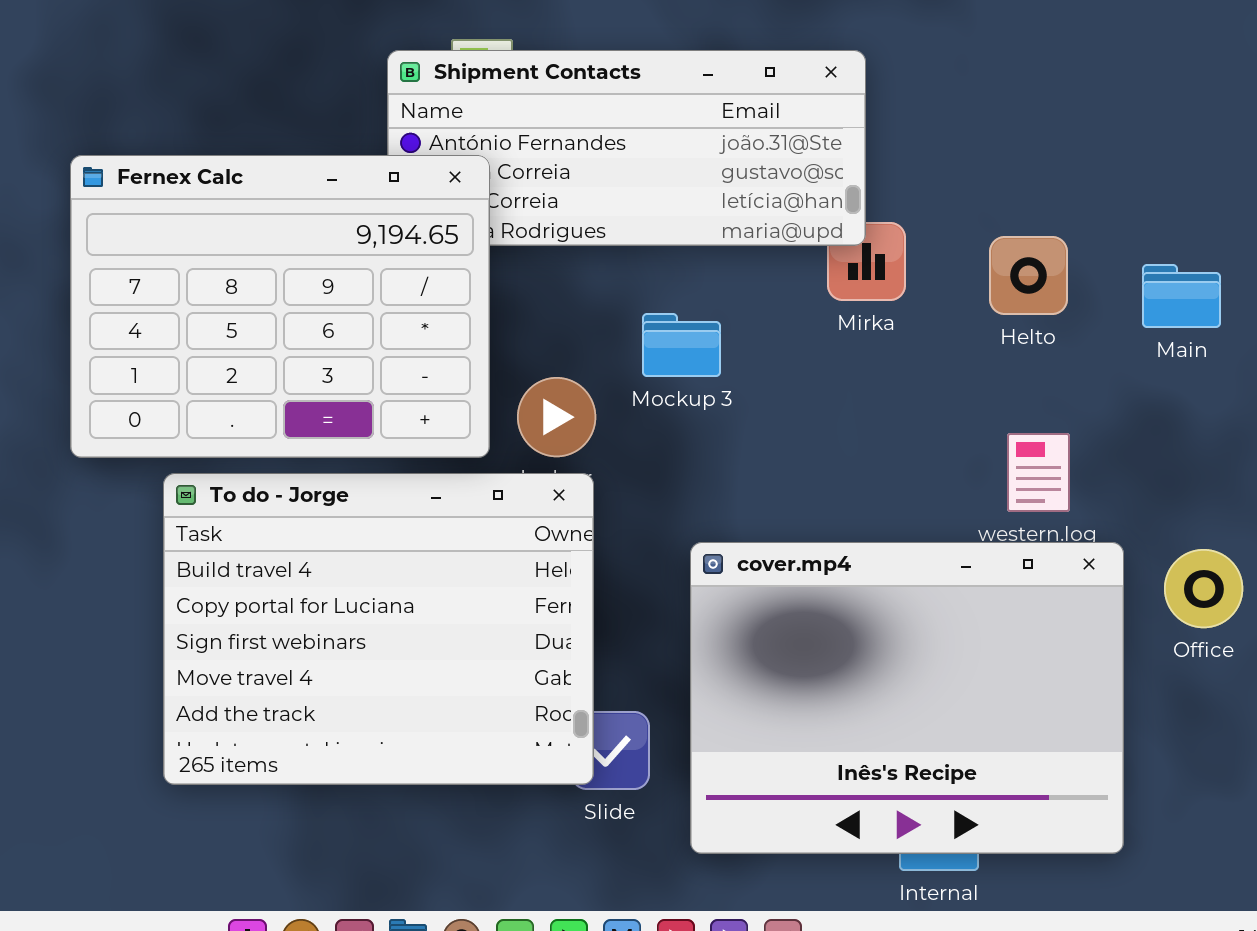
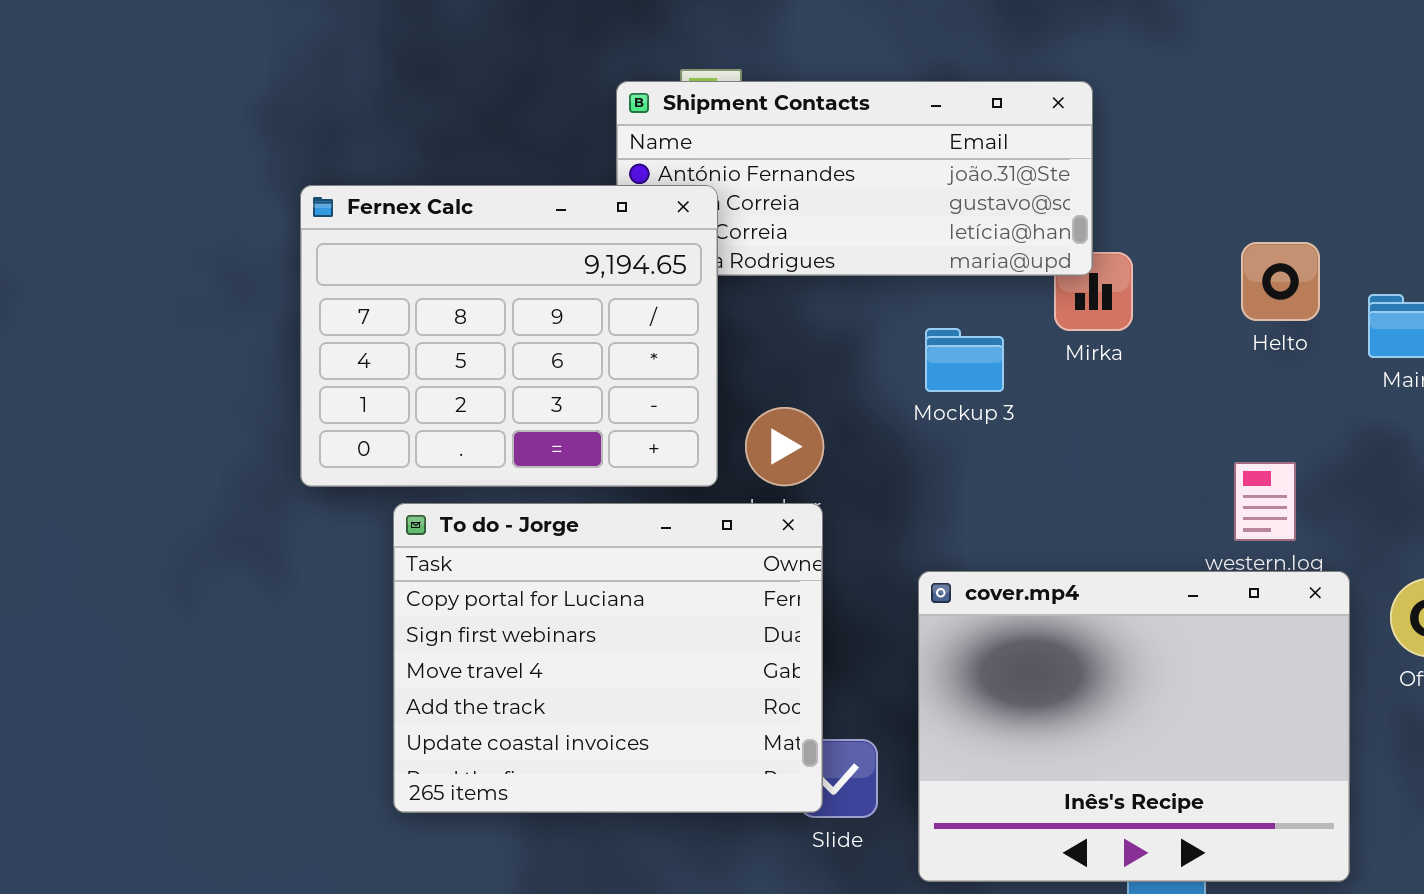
Helto: [989,236,1068,315] -> [1241,242,1320,321], moved
Mockup 3: [642,313,721,377] -> [925,328,1004,392], moved
To do - Jorge: [163,473,594,785] -> [393,503,823,813], scrolled down 1 row

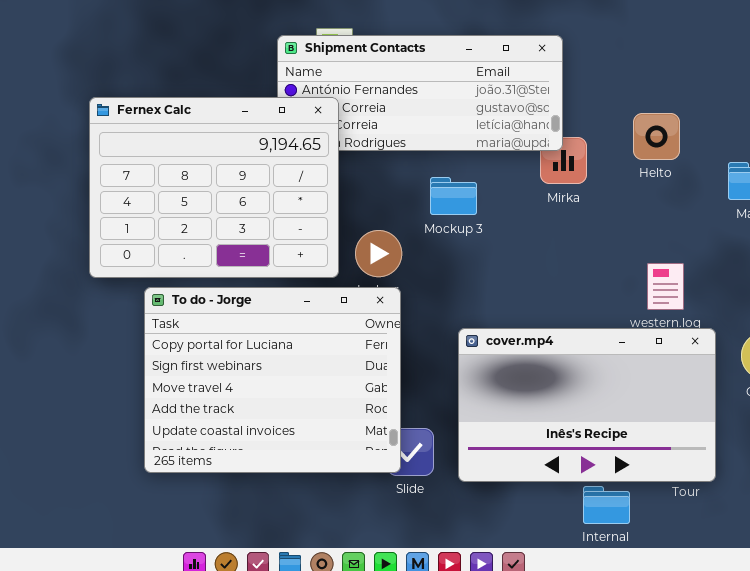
Helto: [1241,242,1320,321] -> [633,113,680,160], moved
Mockup 3: [925,328,1004,392] -> [430,177,477,215], moved
cover.mp4: [918,571,1350,882] -> [458,328,716,482], resized

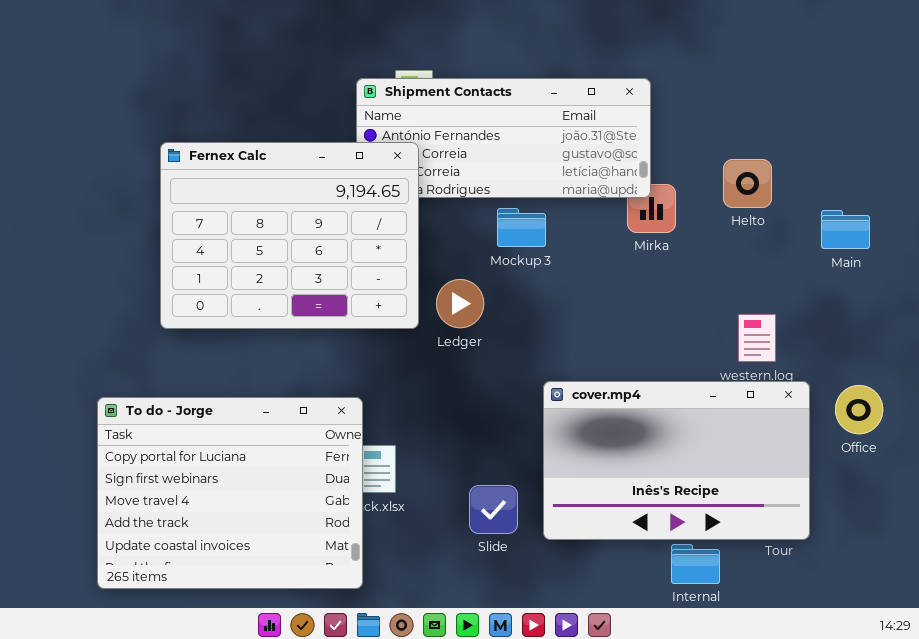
Mockup 3: [430,177,477,215] -> [497,208,546,247], moved
To do - Jorge: [144,287,401,473] -> [97,397,363,589], moved

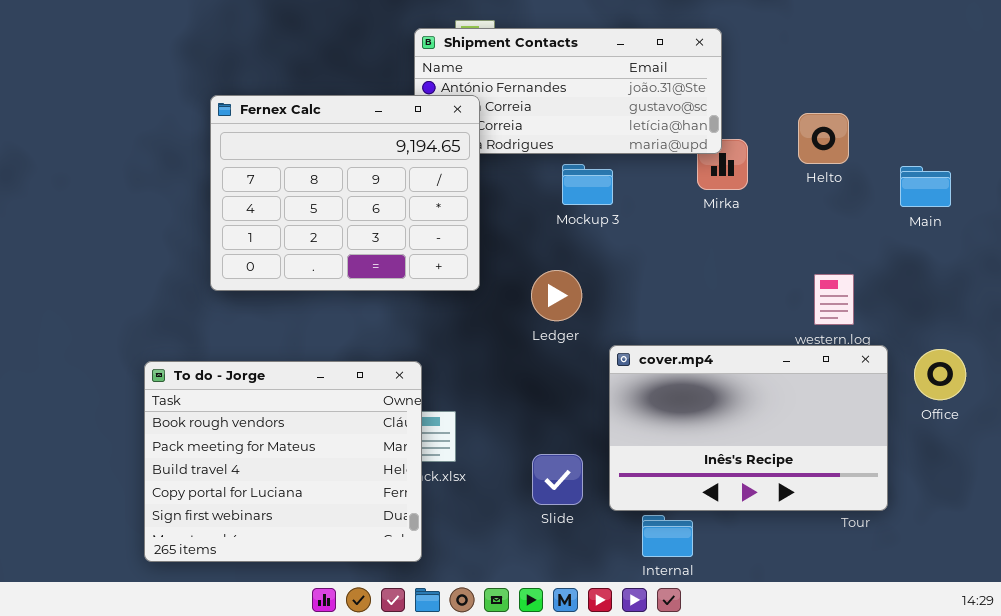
Ledger: [436,279,484,328] -> [531,270,582,321], moved
To do - Jorge: [97,397,363,589] -> [144,361,422,562], scrolled up 3 rows
Internal: [671,544,720,584] -> [642,515,693,557], moved

